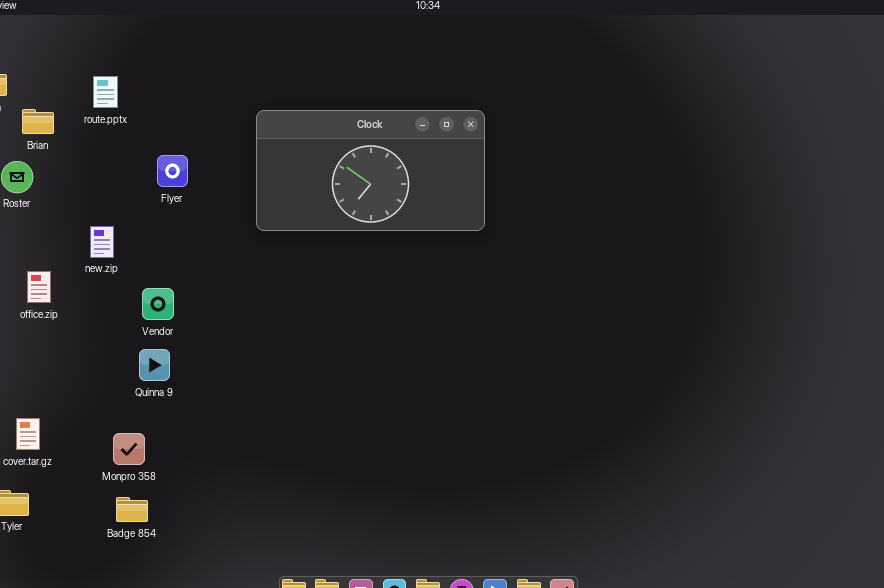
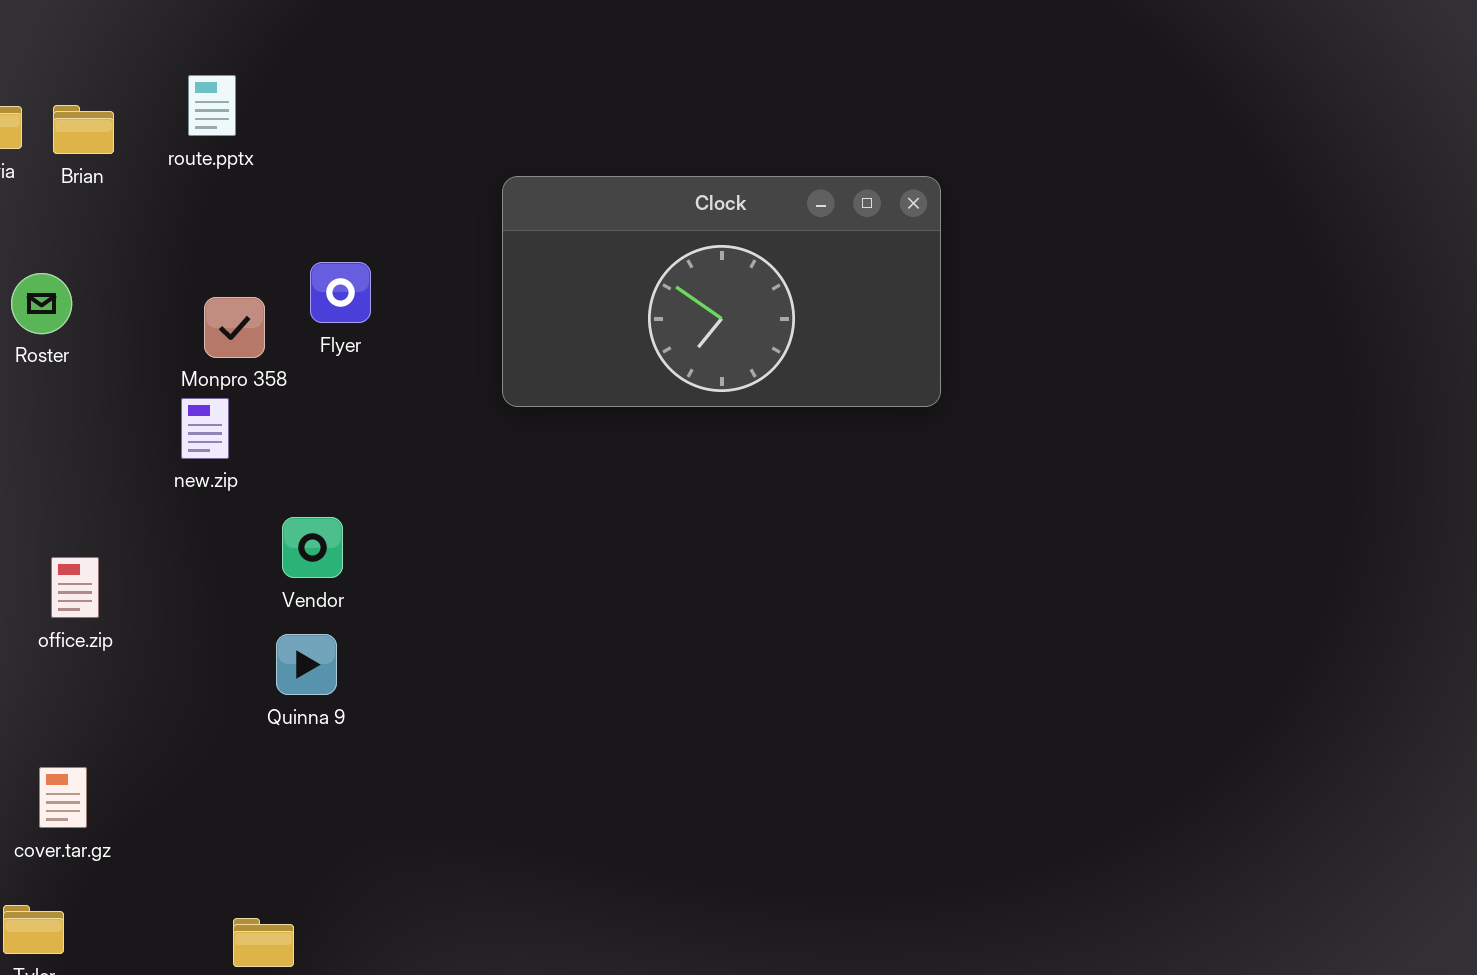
route.pptx: [93,76,118,108] -> [188,75,236,136], moved
Brian: [22,109,54,134] -> [53,105,114,154], moved
office.zip: [27,271,51,303] -> [51,557,99,618], moved
Monpro 358: [113,433,145,465] -> [204,297,265,358], moved

